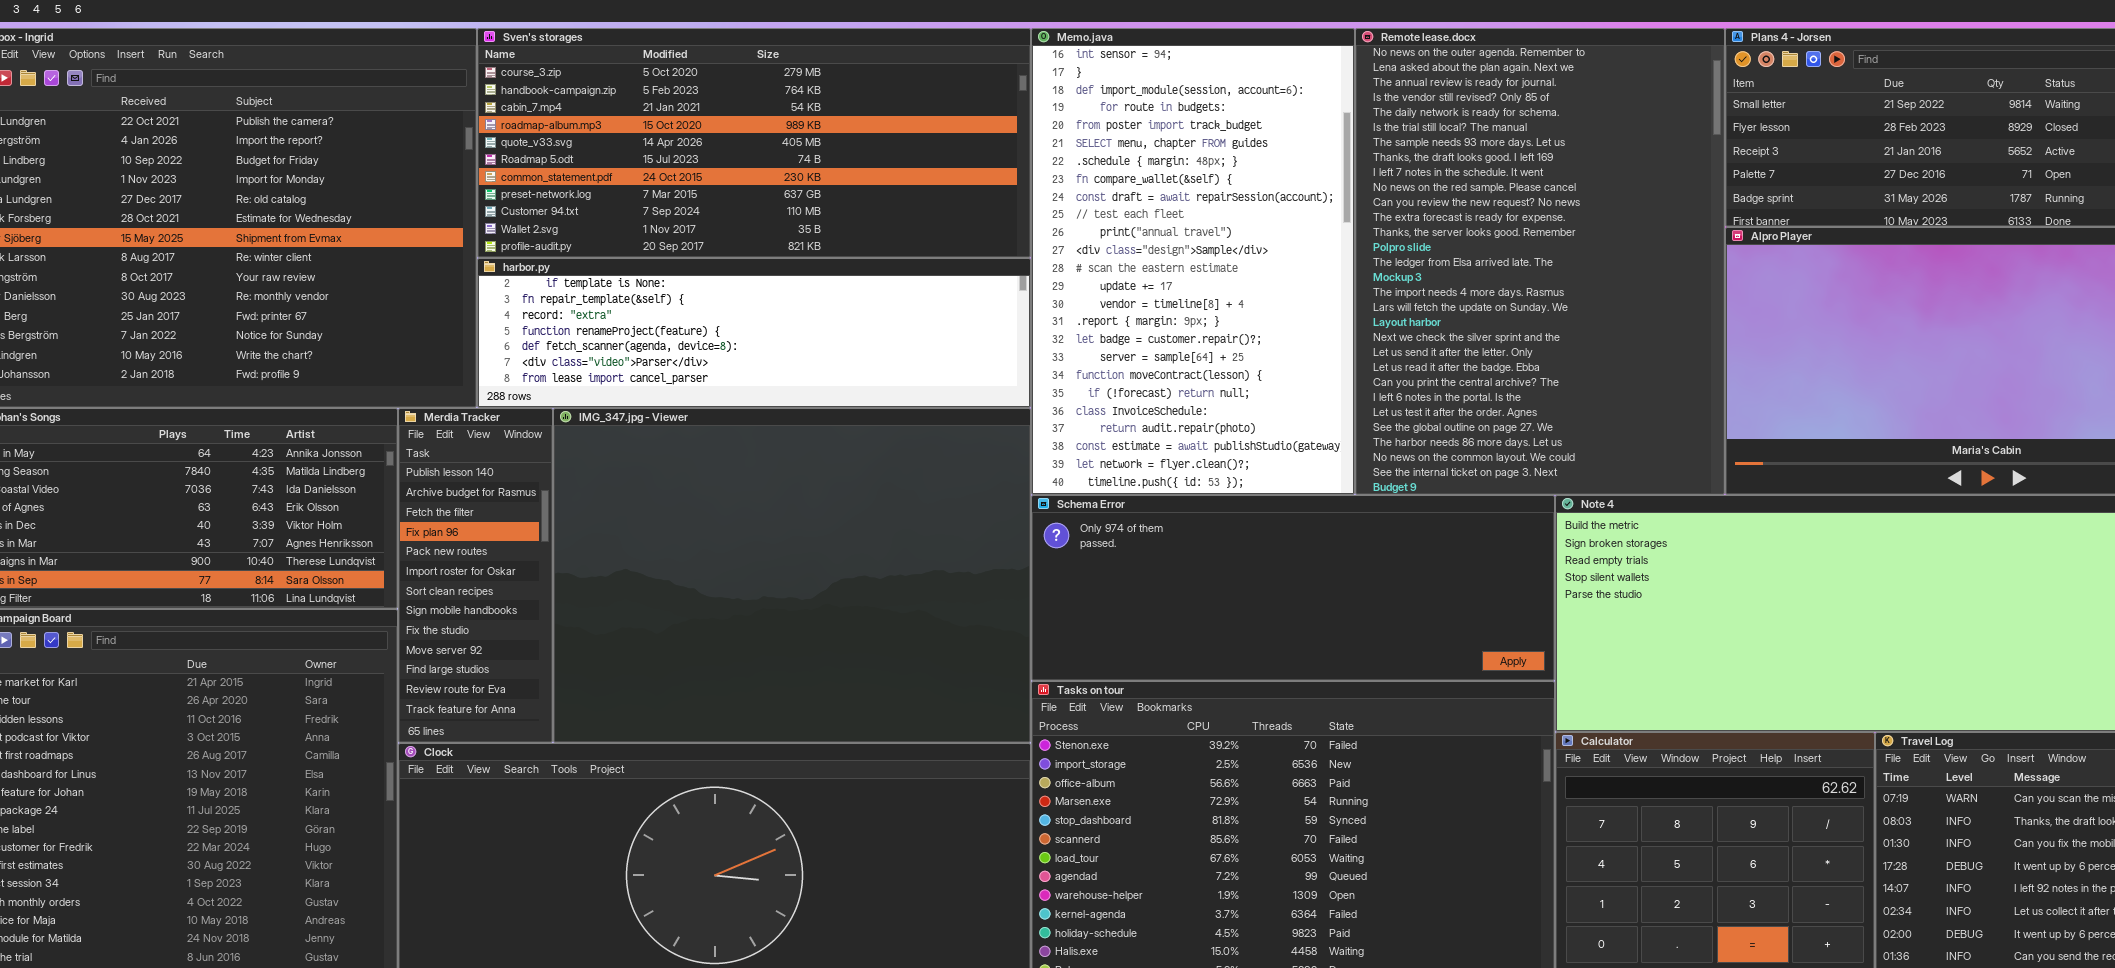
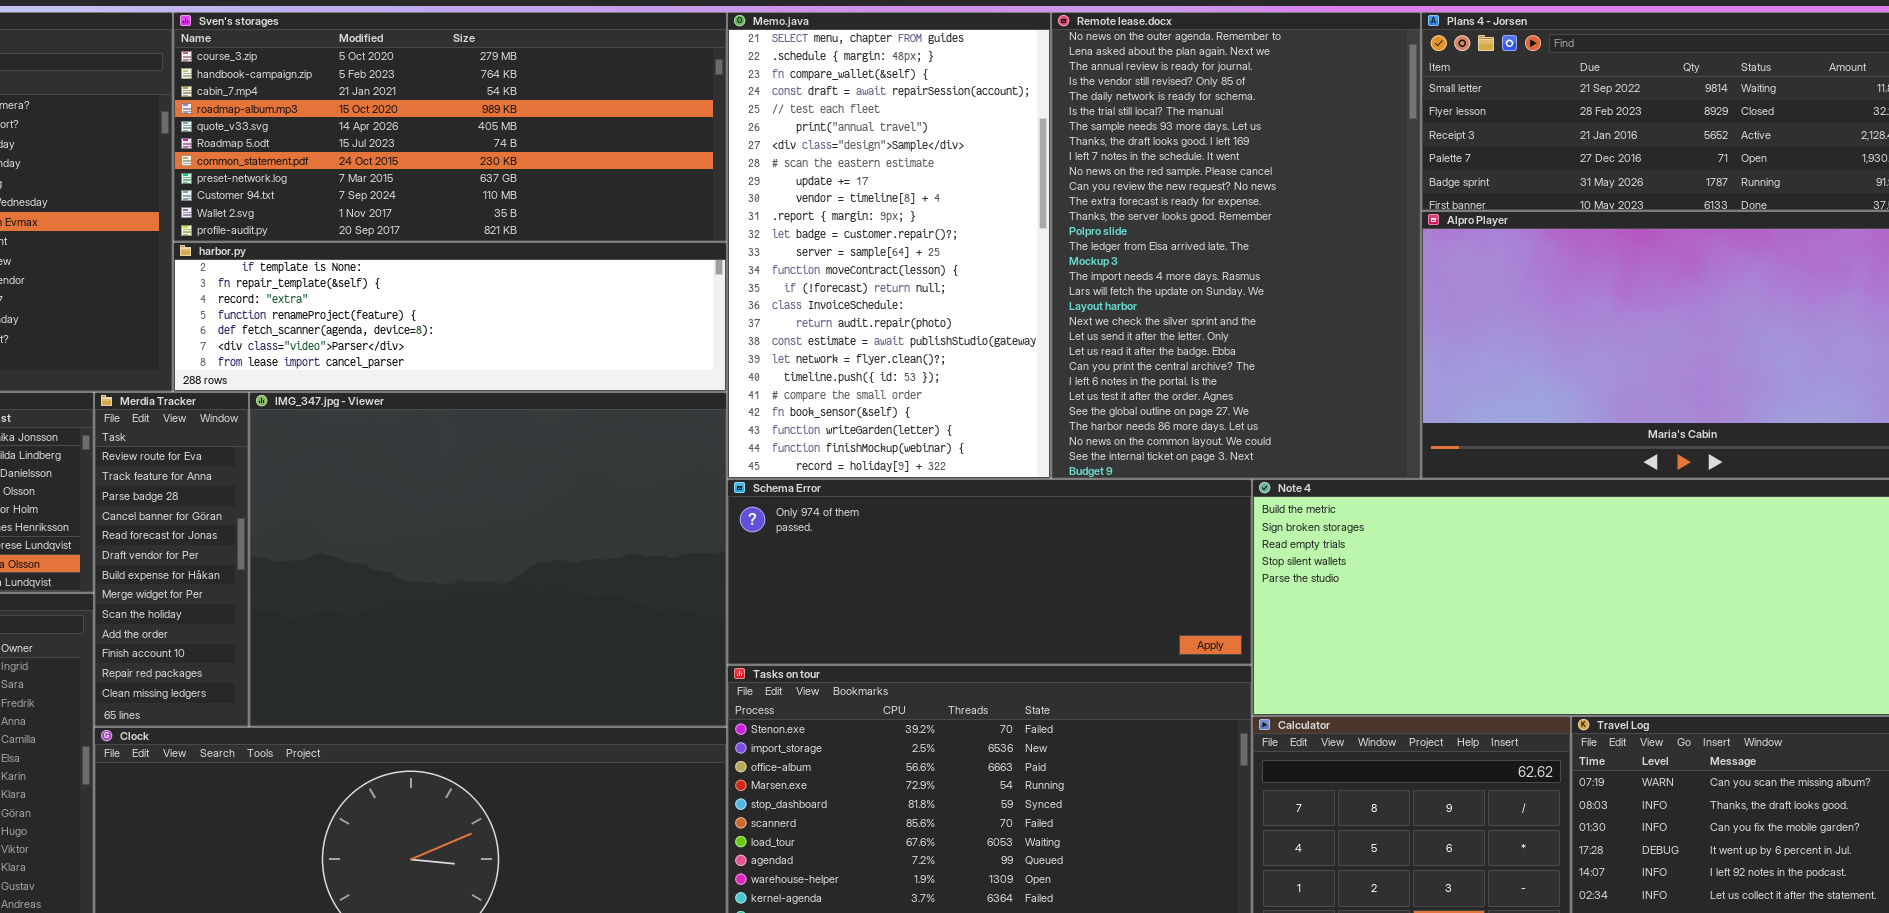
Memo.java: [1031,28,1355,495] -> [727,12,1051,479], scrolled down 5 rows
Merdia Tracker: [398,408,553,743] -> [94,392,249,727], scrolled down 11 rows

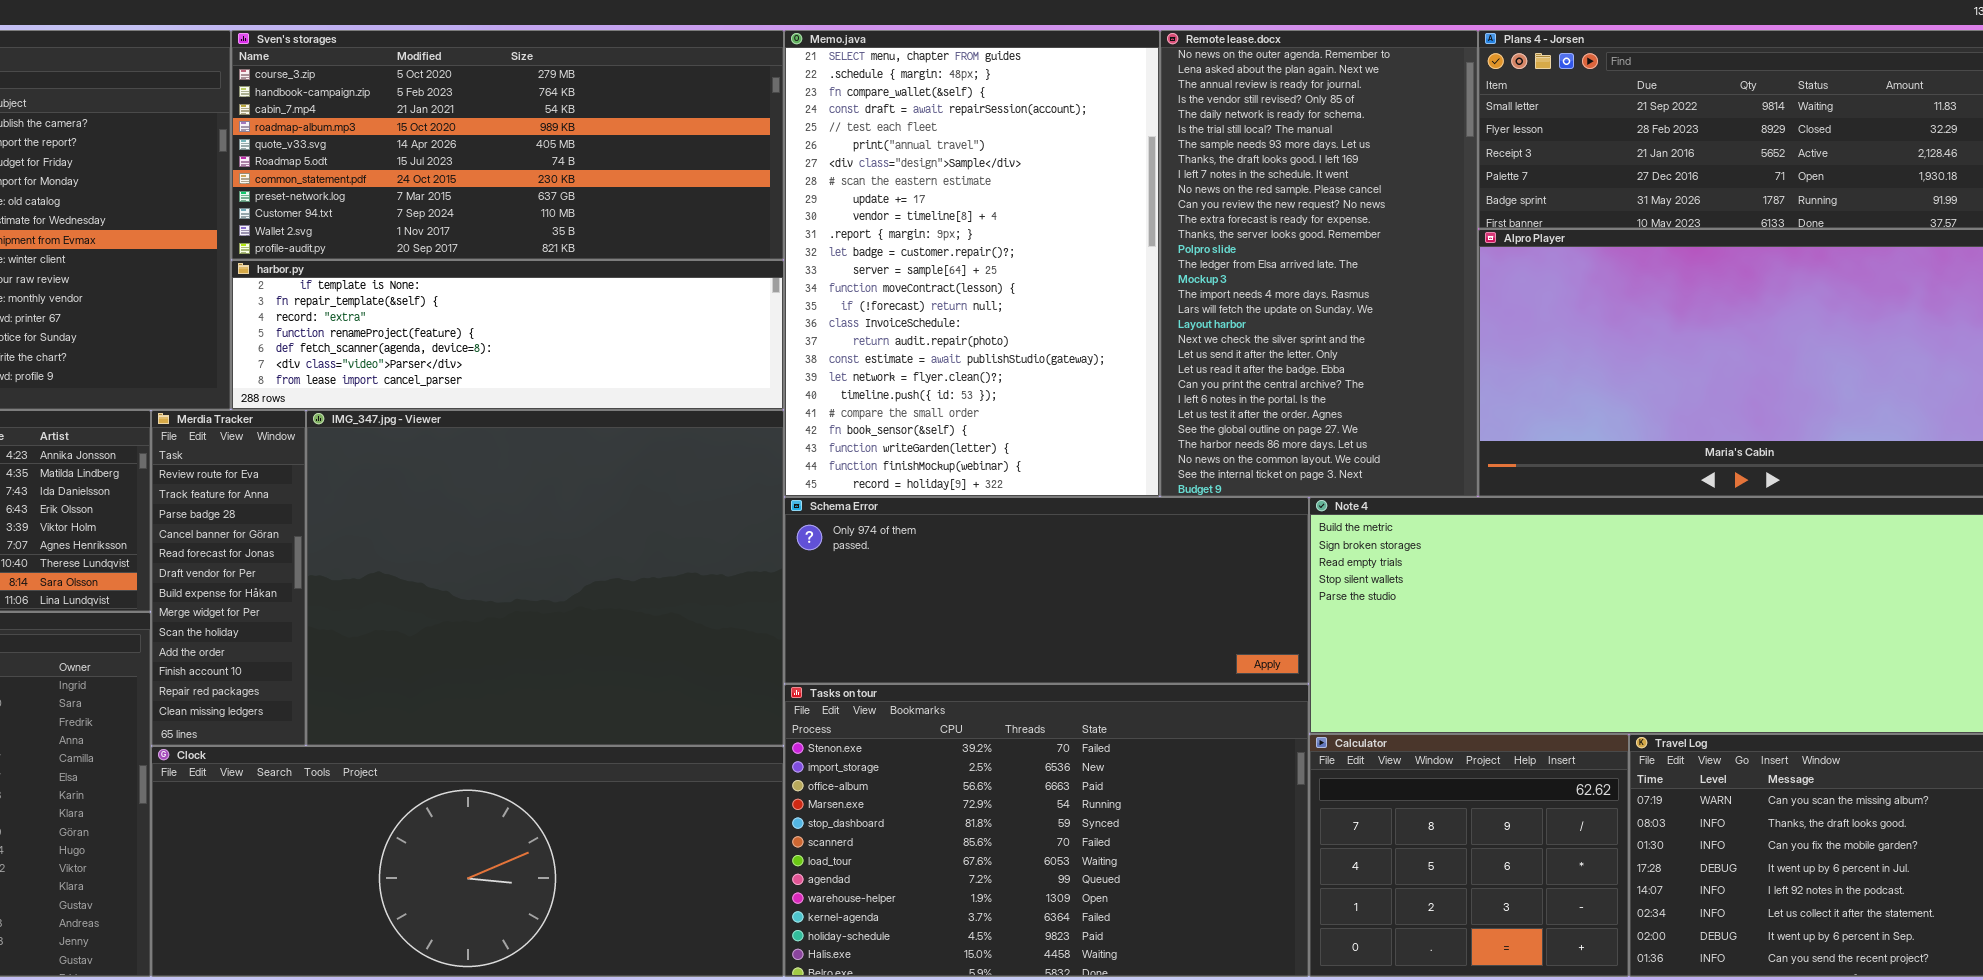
Memo.java: [727,12,1051,479] -> [784,30,1160,497], resized
Remote lease.docx: [1051,12,1421,479] -> [1160,30,1478,497], resized

